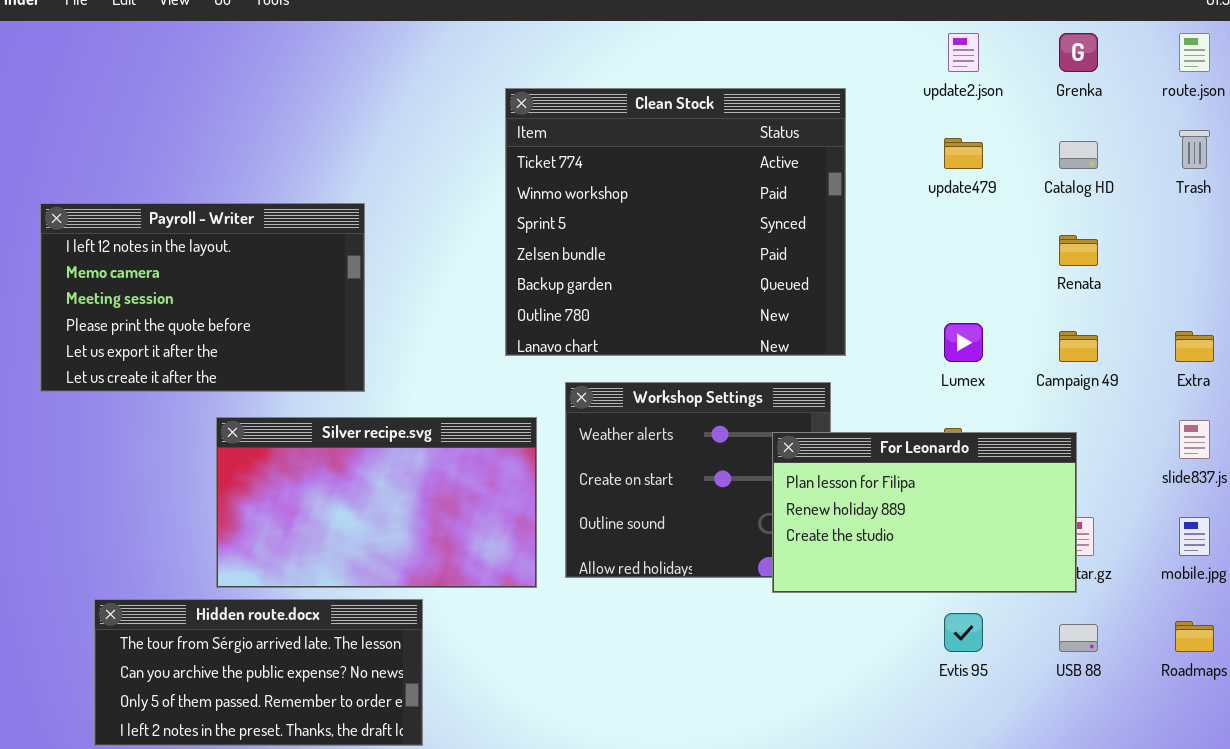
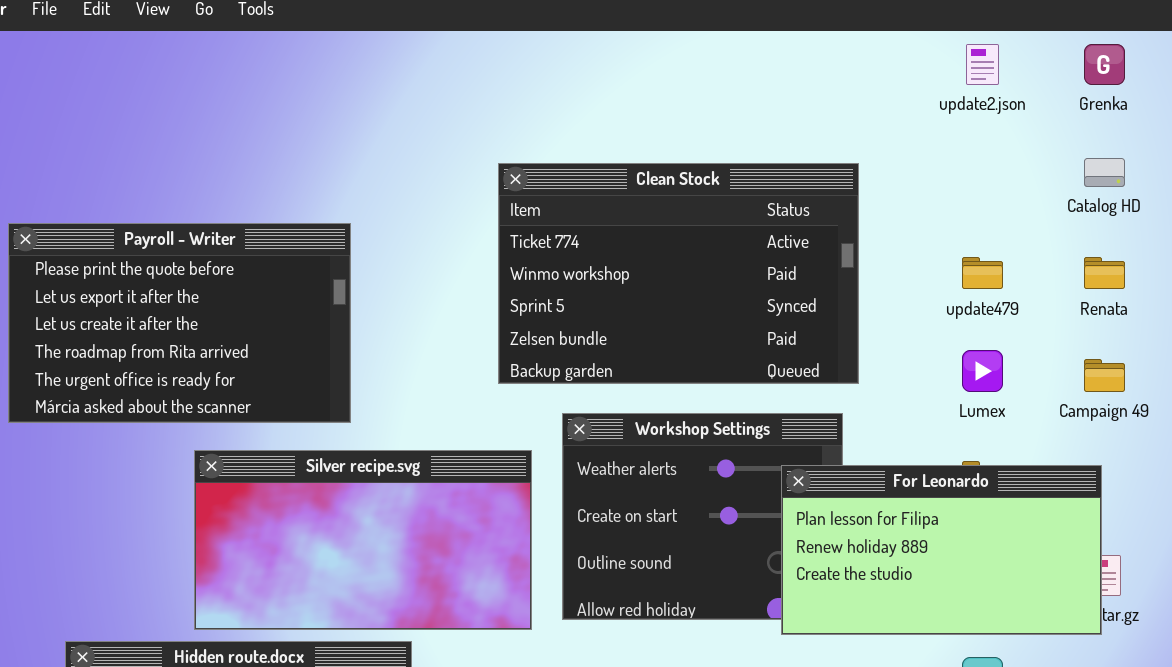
Clean Stock: [505,88,846,356] -> [498,163,859,384], resized
update479: [944,138,983,169] -> [962,257,1003,289], moved
Payroll - Writer: [40,203,365,392] -> [8,223,351,423], scrolled down 3 rows

